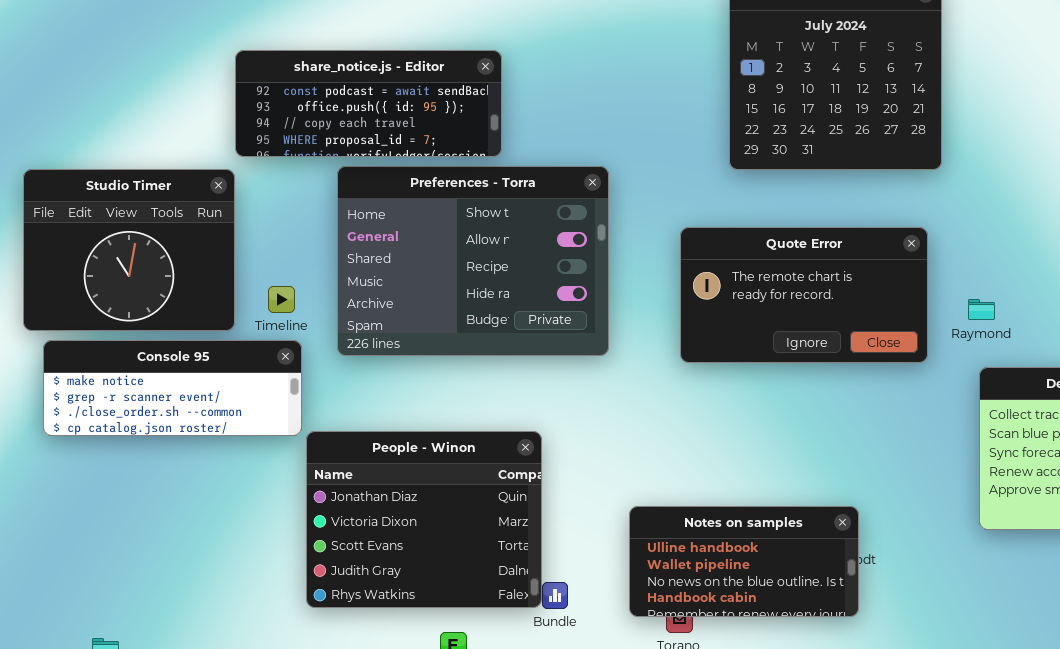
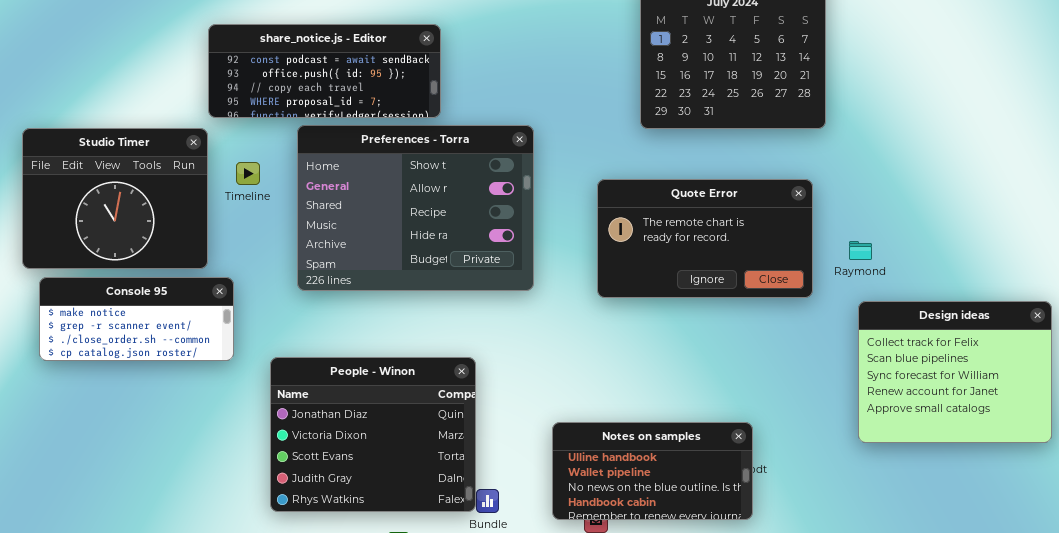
Timeline: [268,286,295,313] -> [236,162,260,185], moved
Console 95: [43,340,302,436] -> [39,277,234,361], resized

